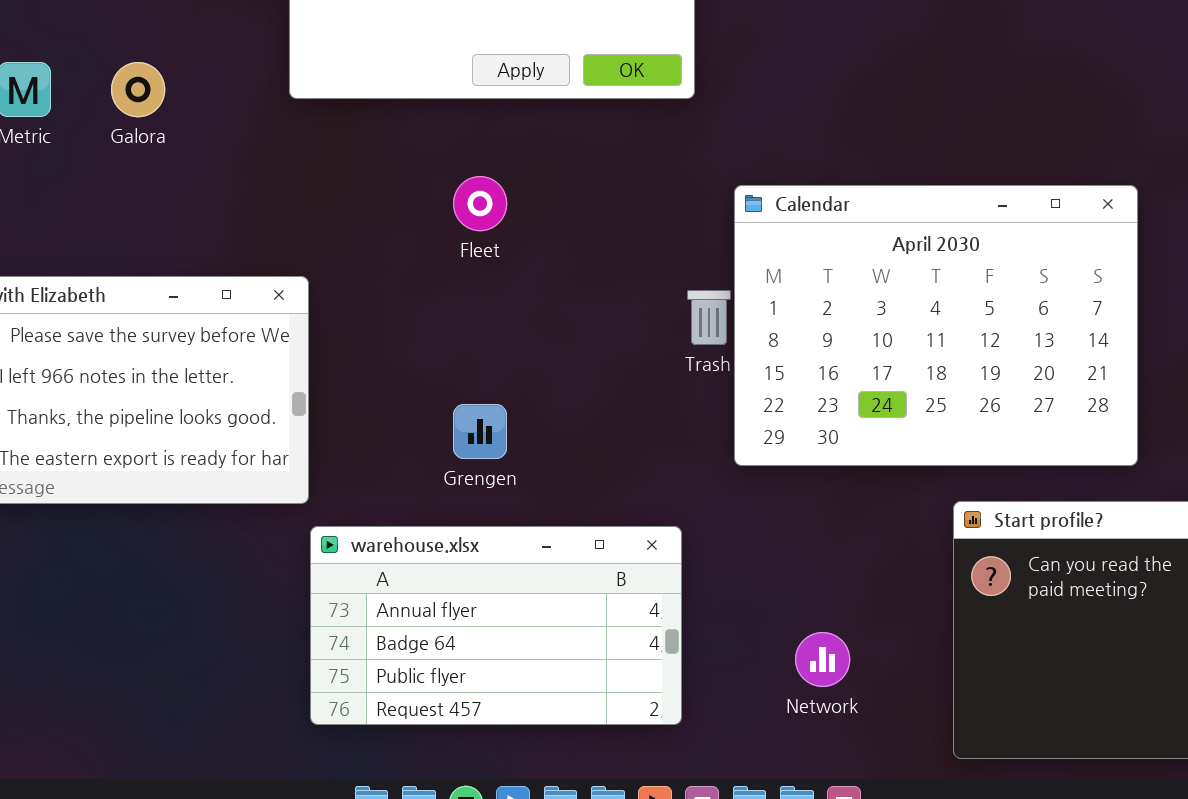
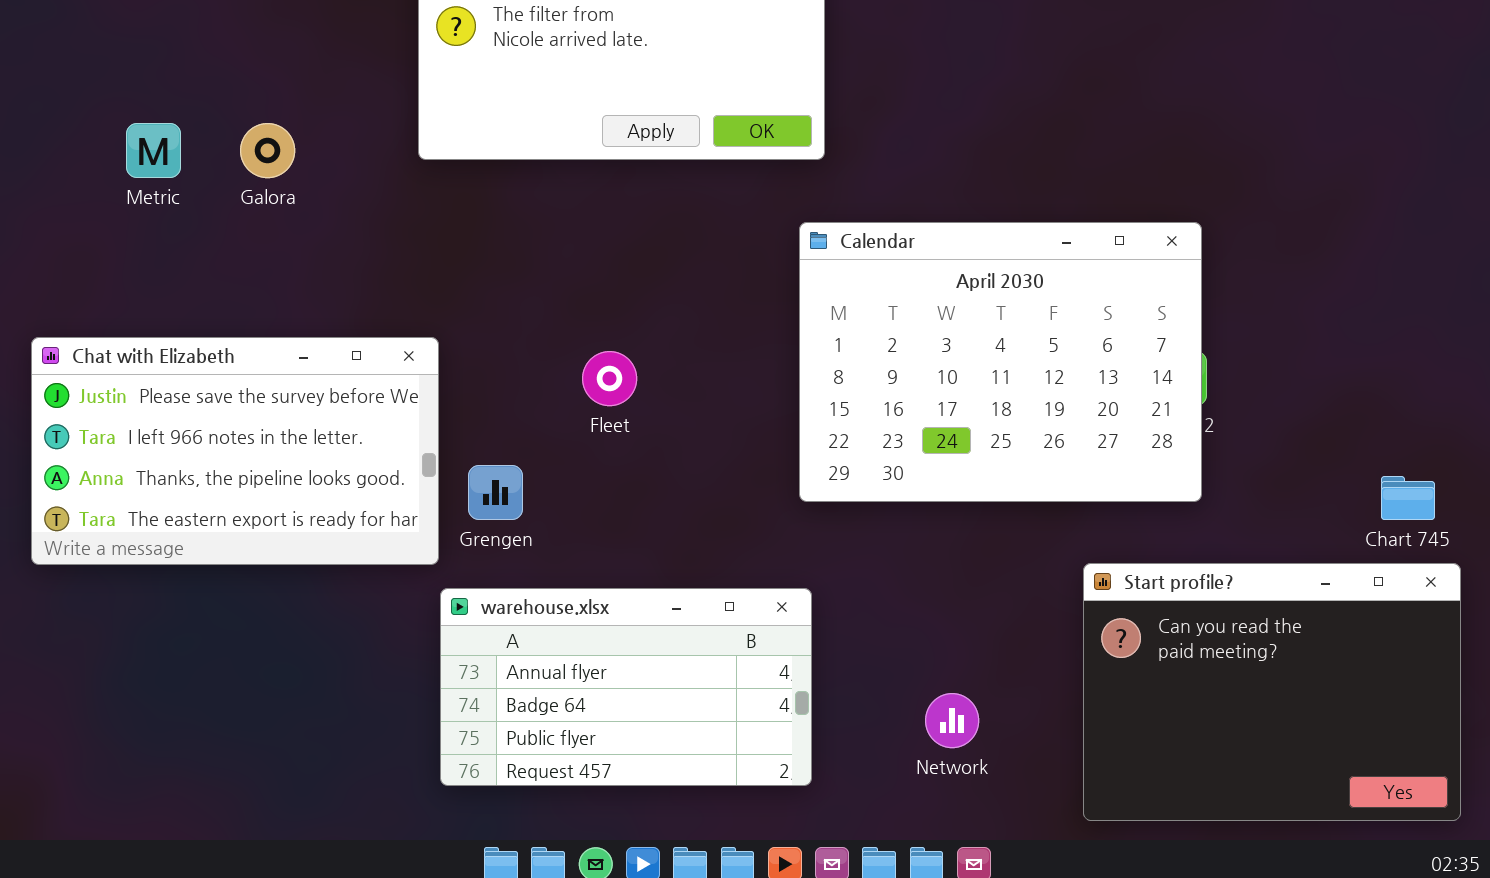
Fleet: [453,176,507,231] -> [582,351,637,406], moved
Calendar: [734,185,1138,466] -> [799,222,1202,502], moved
Grengen: [453,404,507,459] -> [468,465,523,520], moved

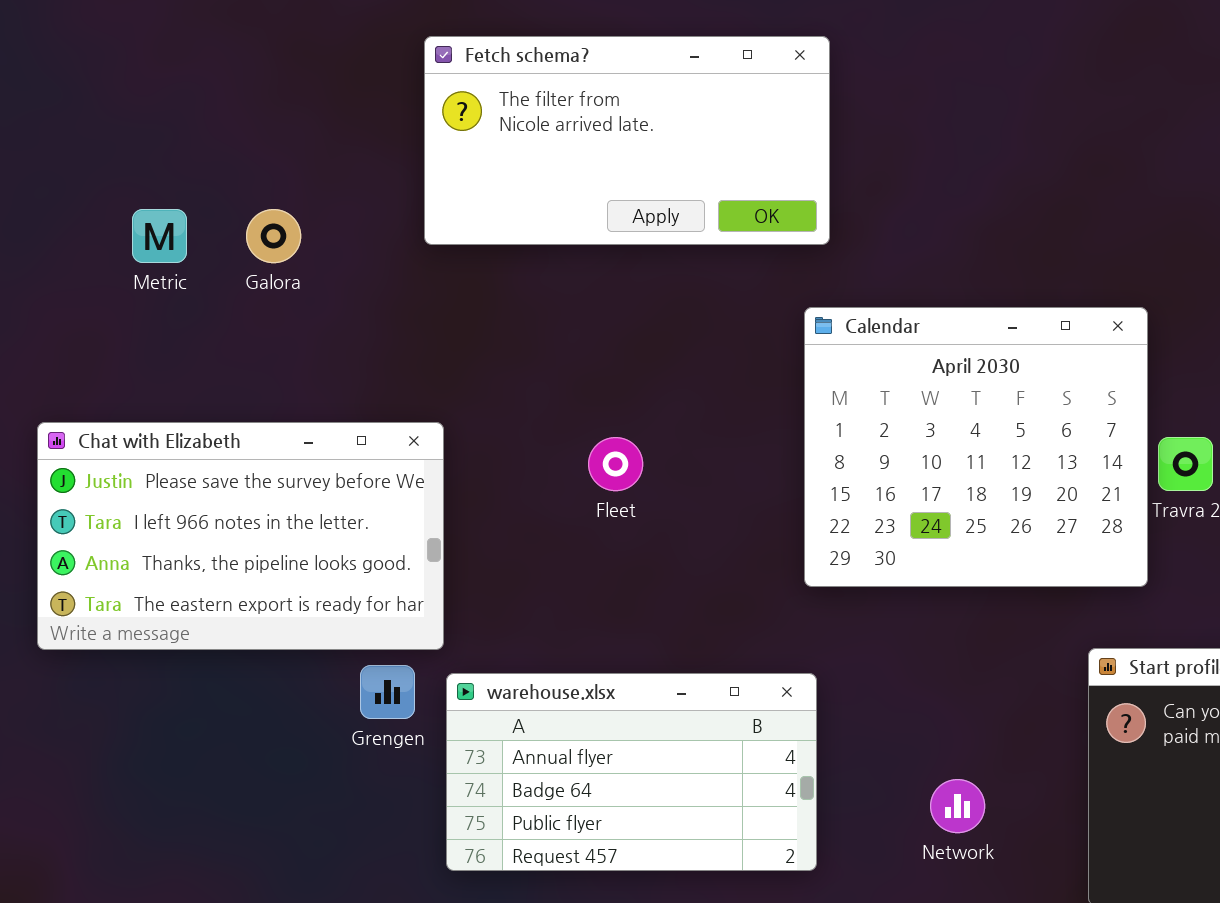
Calendar: [799,222,1202,502] -> [804,307,1148,587], resized
Grengen: [468,465,523,520] -> [360,665,415,719], moved

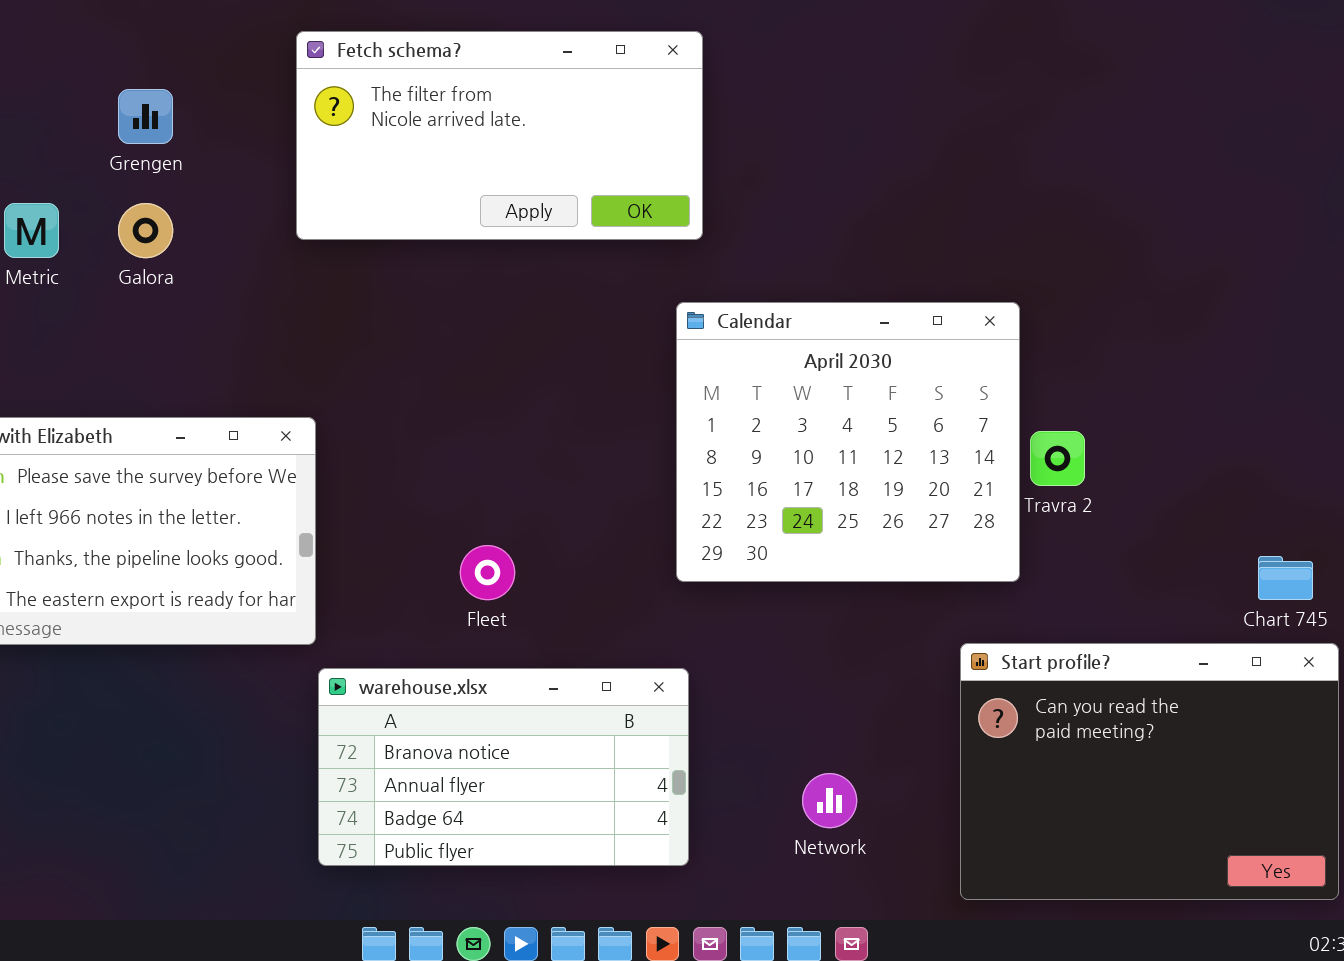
Fleet: [588,437,643,491] -> [460,545,515,600], moved
Grengen: [360,665,415,719] -> [118,89,173,144], moved
warehouse.xlsx: [446,673,817,871] -> [318,668,689,866], scrolled up 1 row

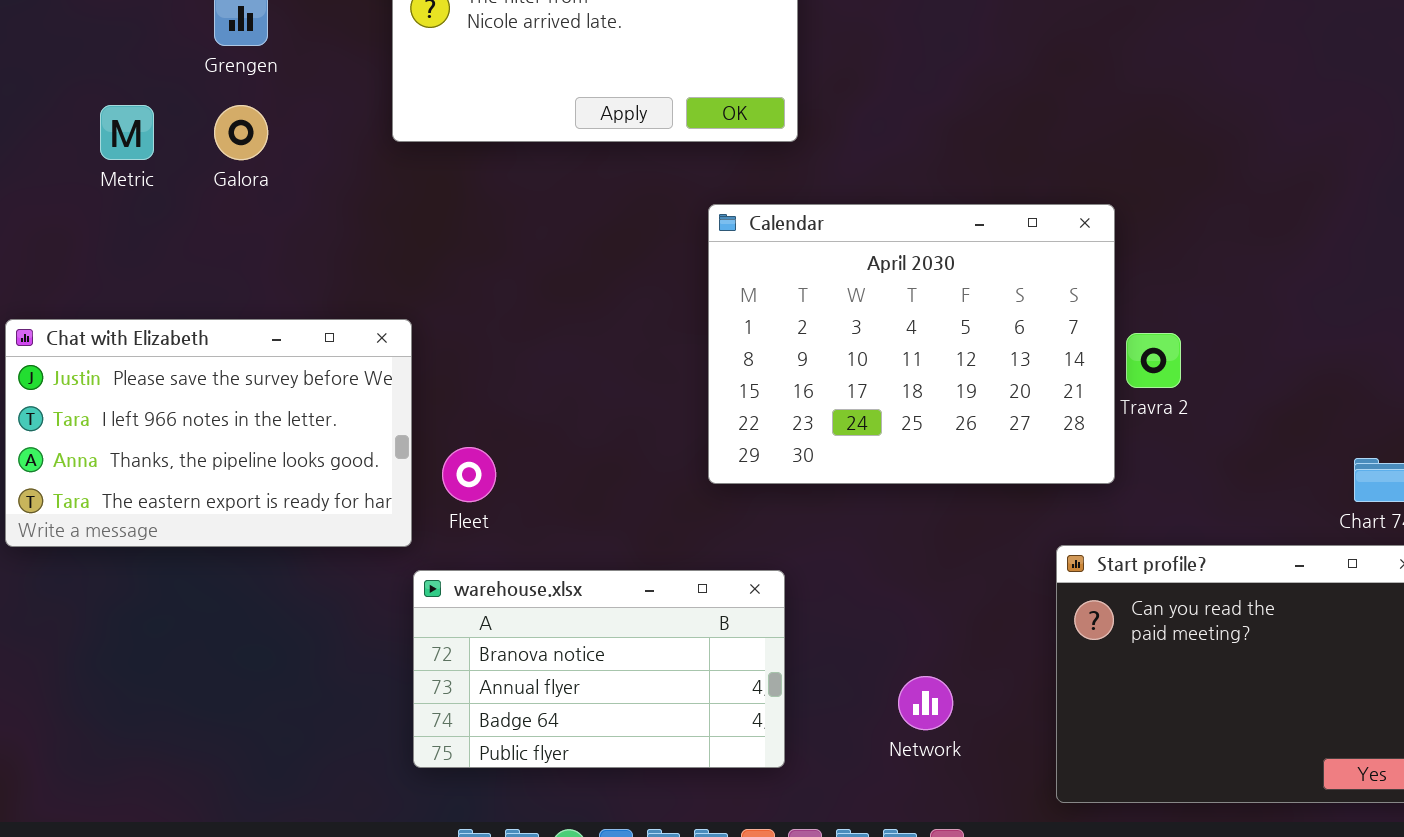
Calendar: [676,302,1020,582] -> [708,204,1115,484], resized
Fleet: [460,545,515,600] -> [442,447,496,502], moved

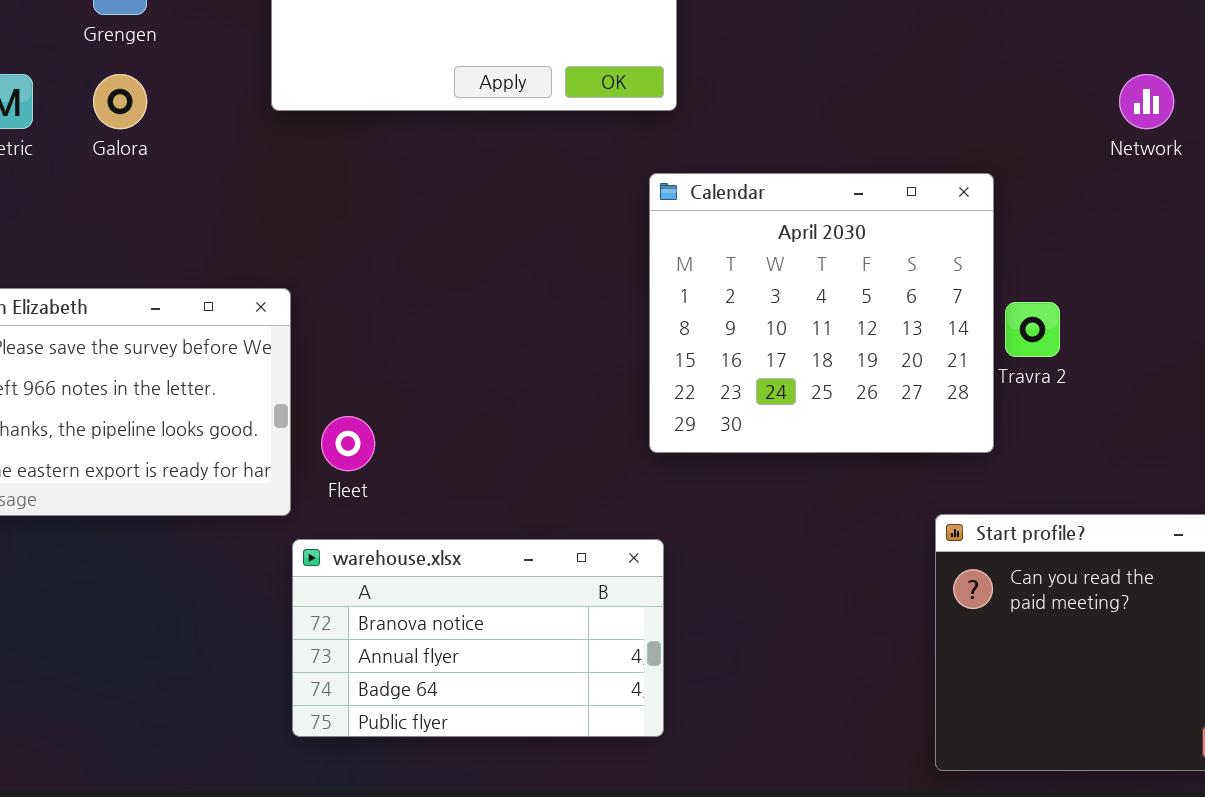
Calendar: [708,204,1115,484] -> [649,173,994,453], resized
Network: [898,676,953,730] -> [1119,74,1174,129], moved

